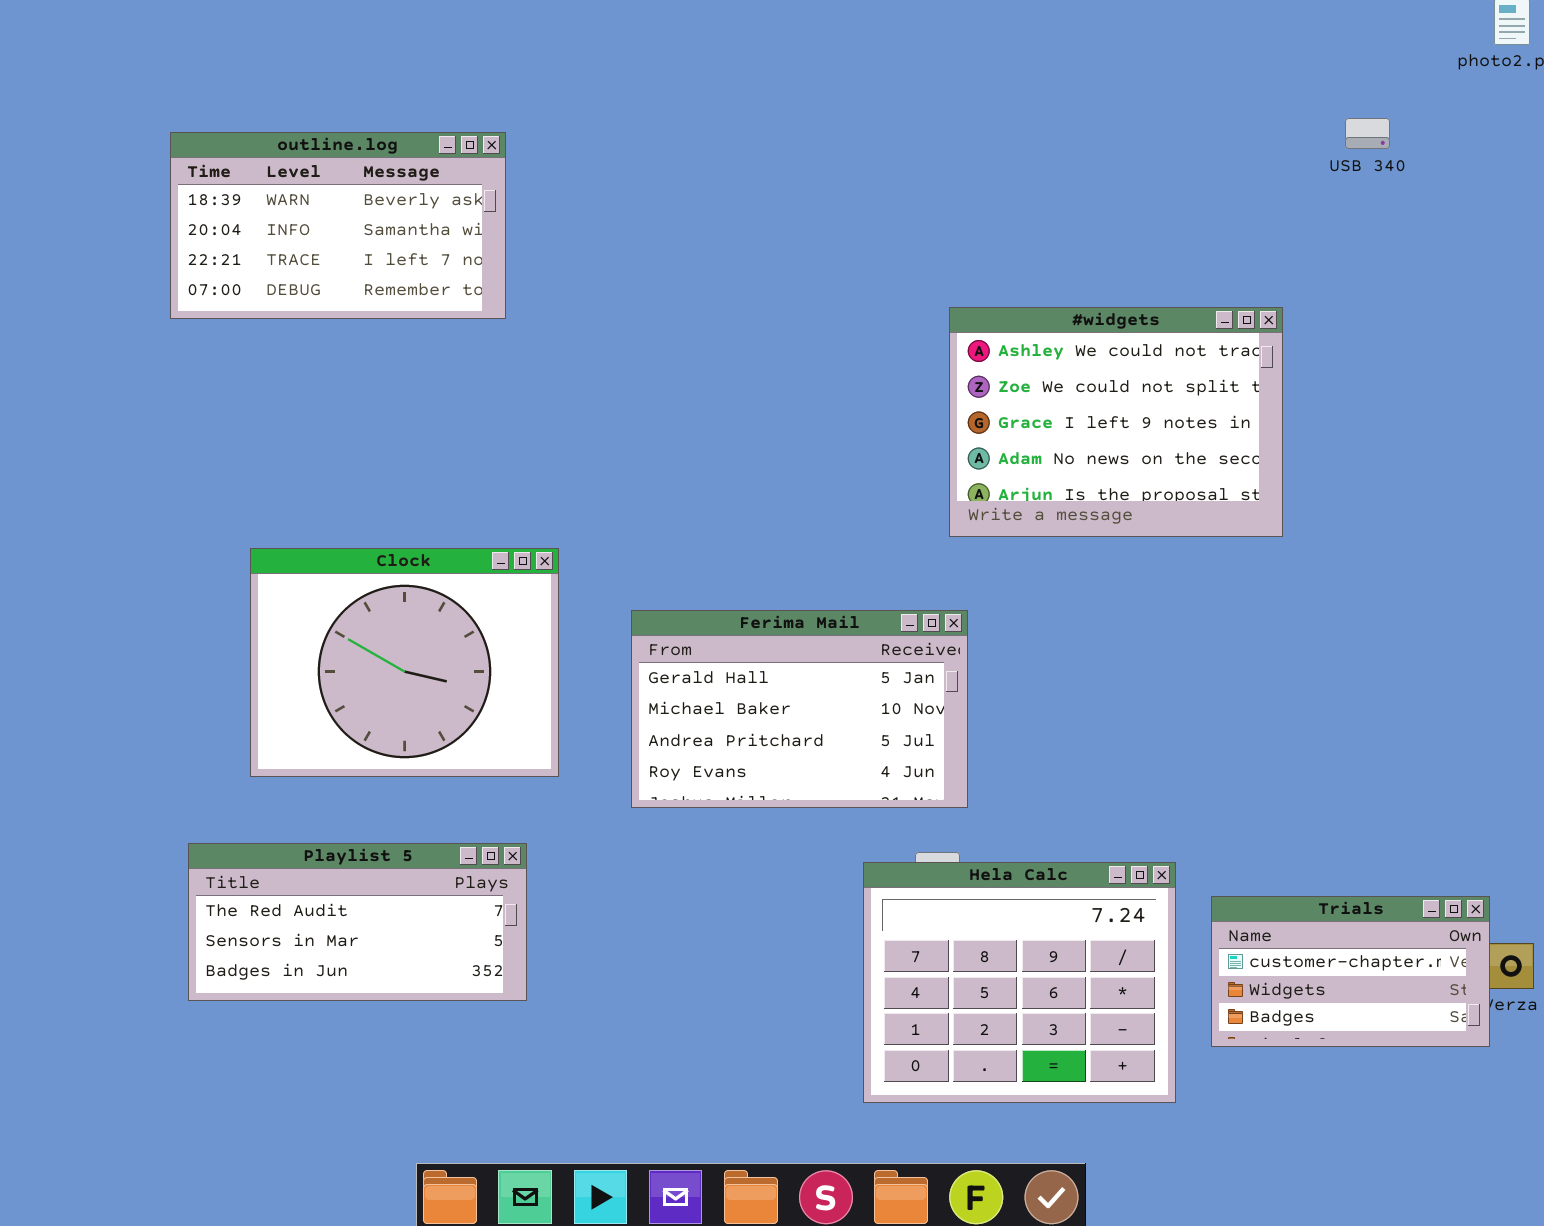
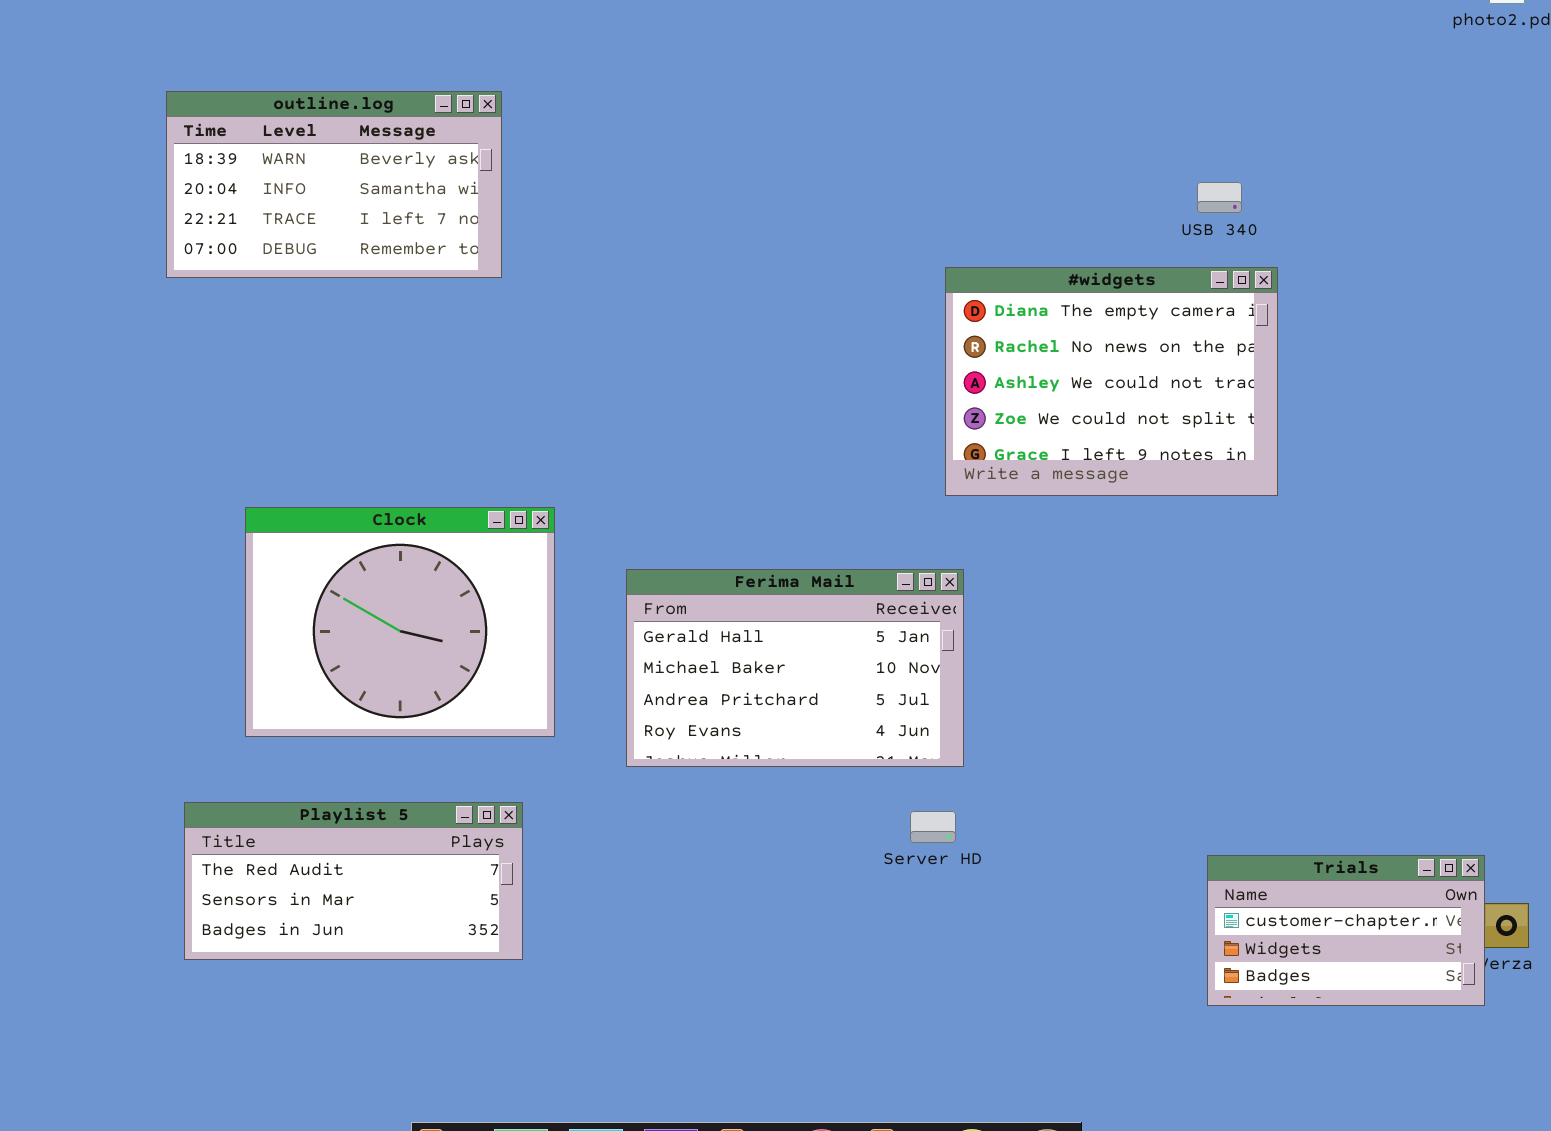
USB 340: [1345,118,1390,149] -> [1197,182,1242,213], moved
#widgets: [949,307,1283,537] -> [945,267,1278,496], scrolled up 2 rows
Hela Calc: [863,862,1176,1103] -> none, closed

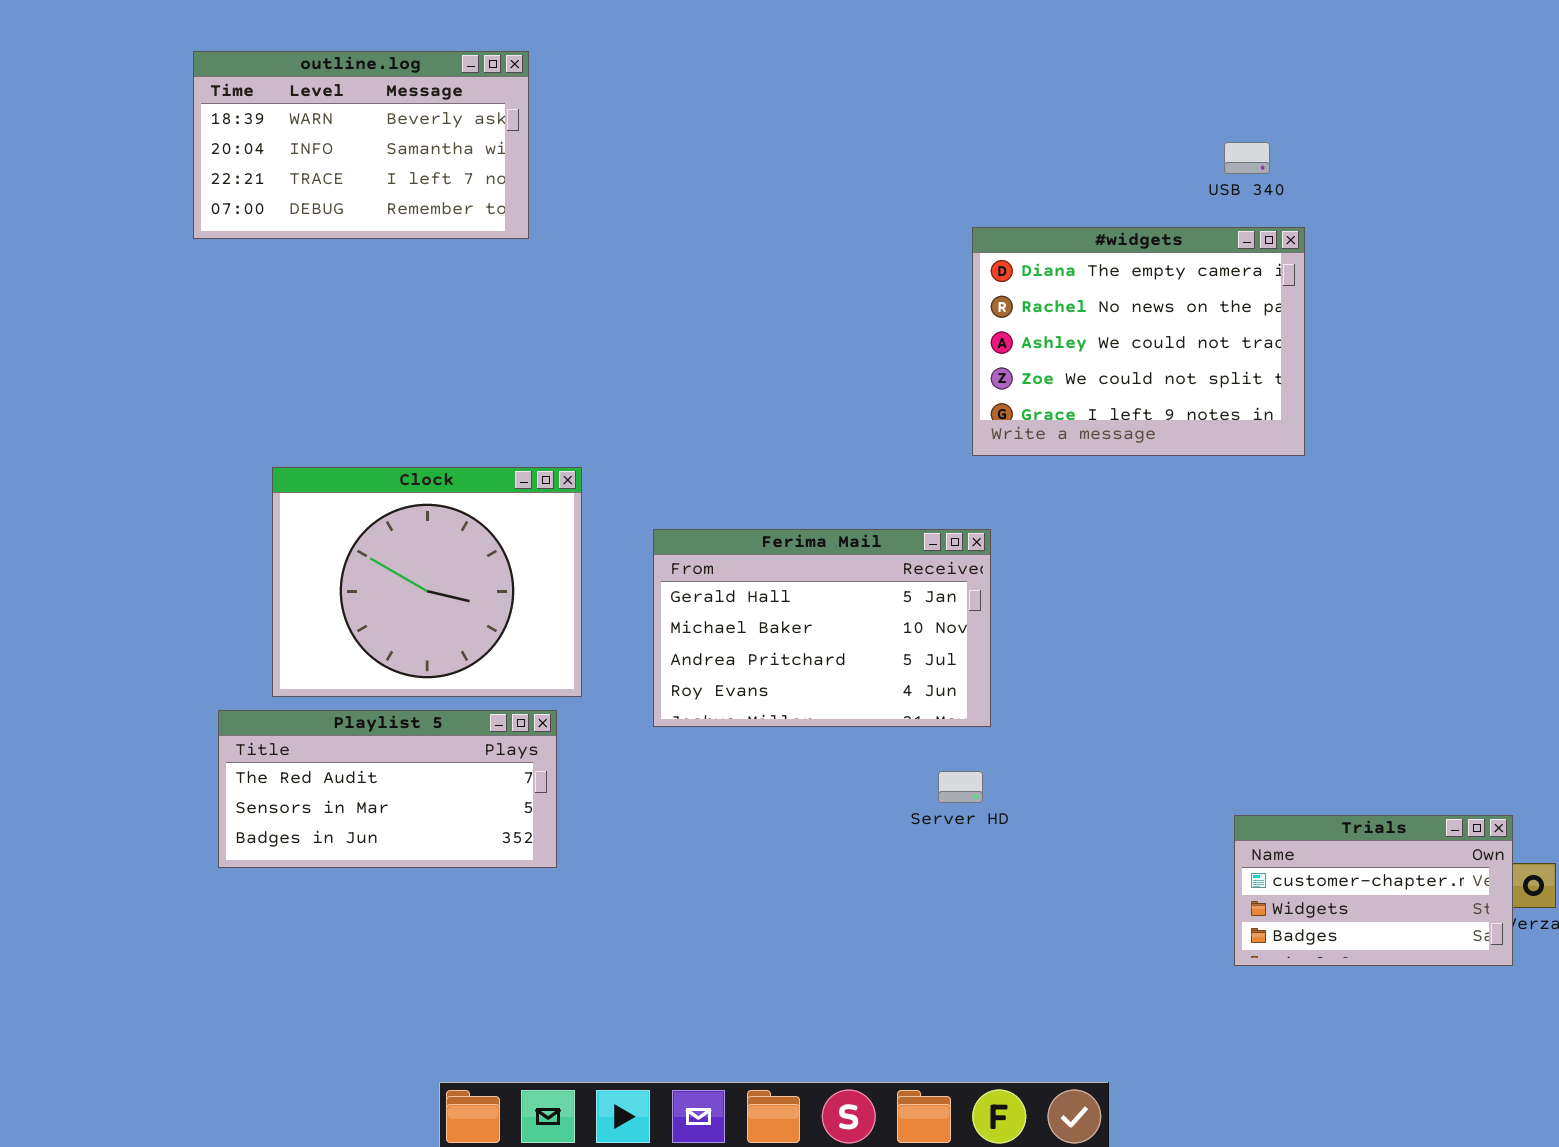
Playlist 5: [184,802,523,960] -> [218,710,557,868], moved

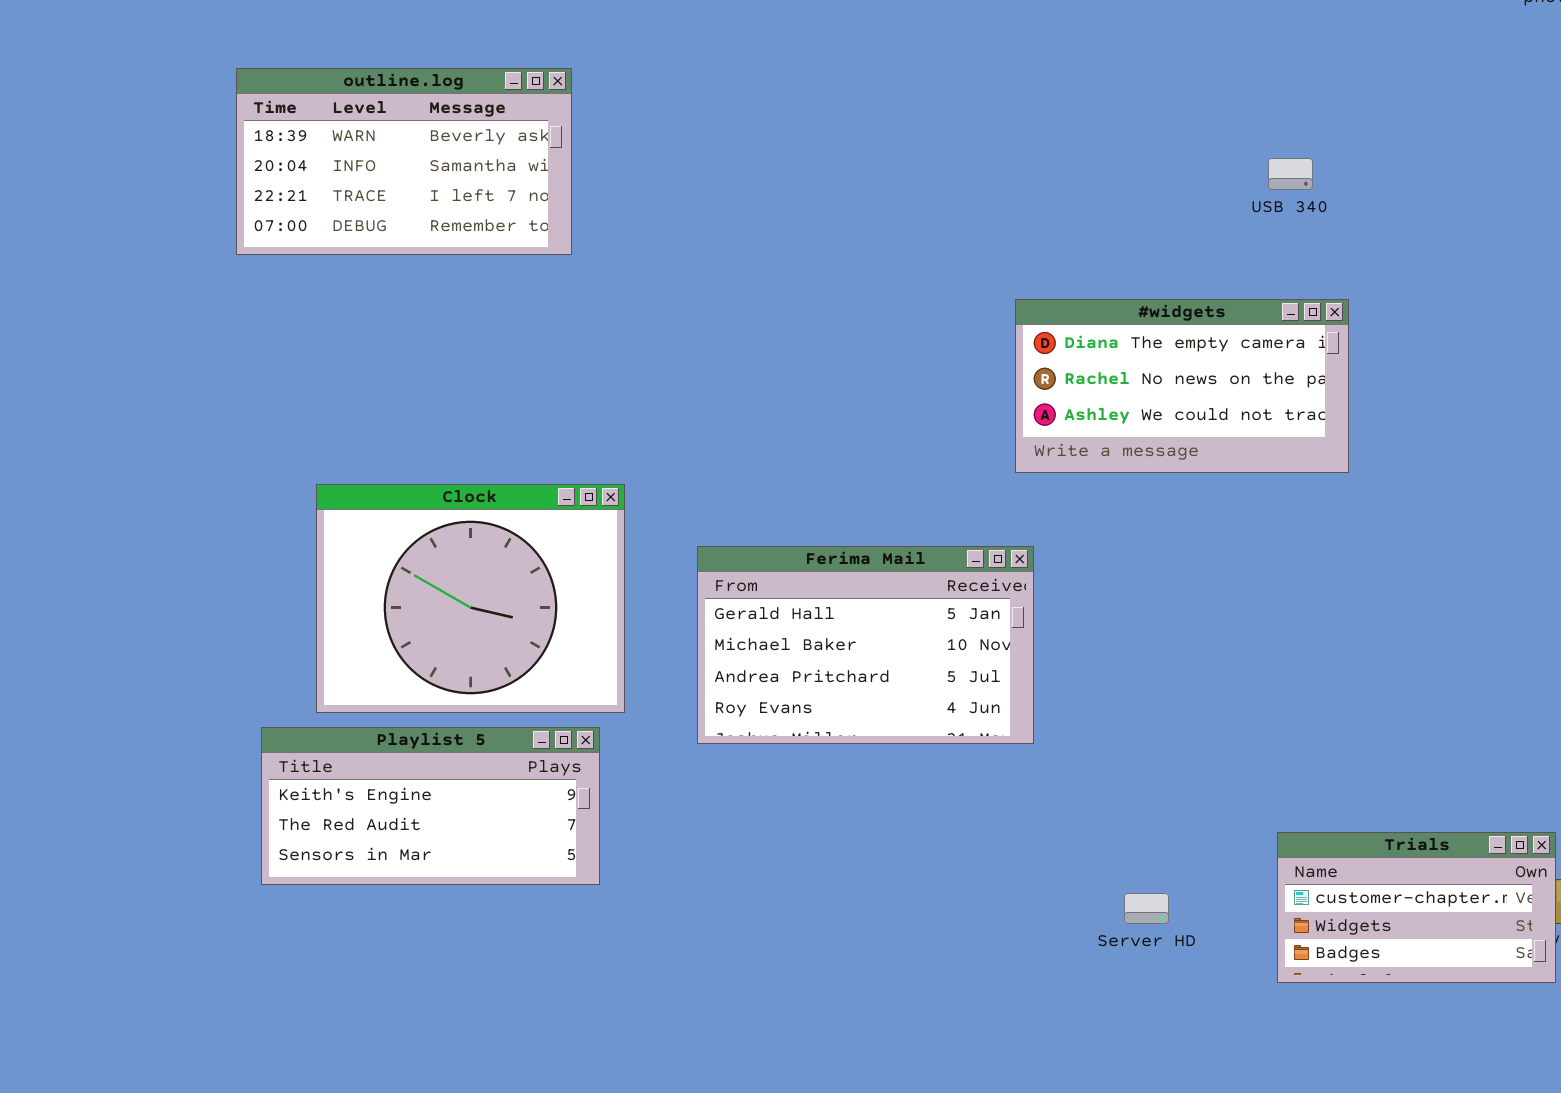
#widgets: [972,227,1305,456] -> [1015,299,1349,473], resized
Playlist 5: [218,710,557,868] -> [261,727,600,885], scrolled up 1 row
Server HD: [938,771,983,803] -> [1124,893,1169,924], moved

